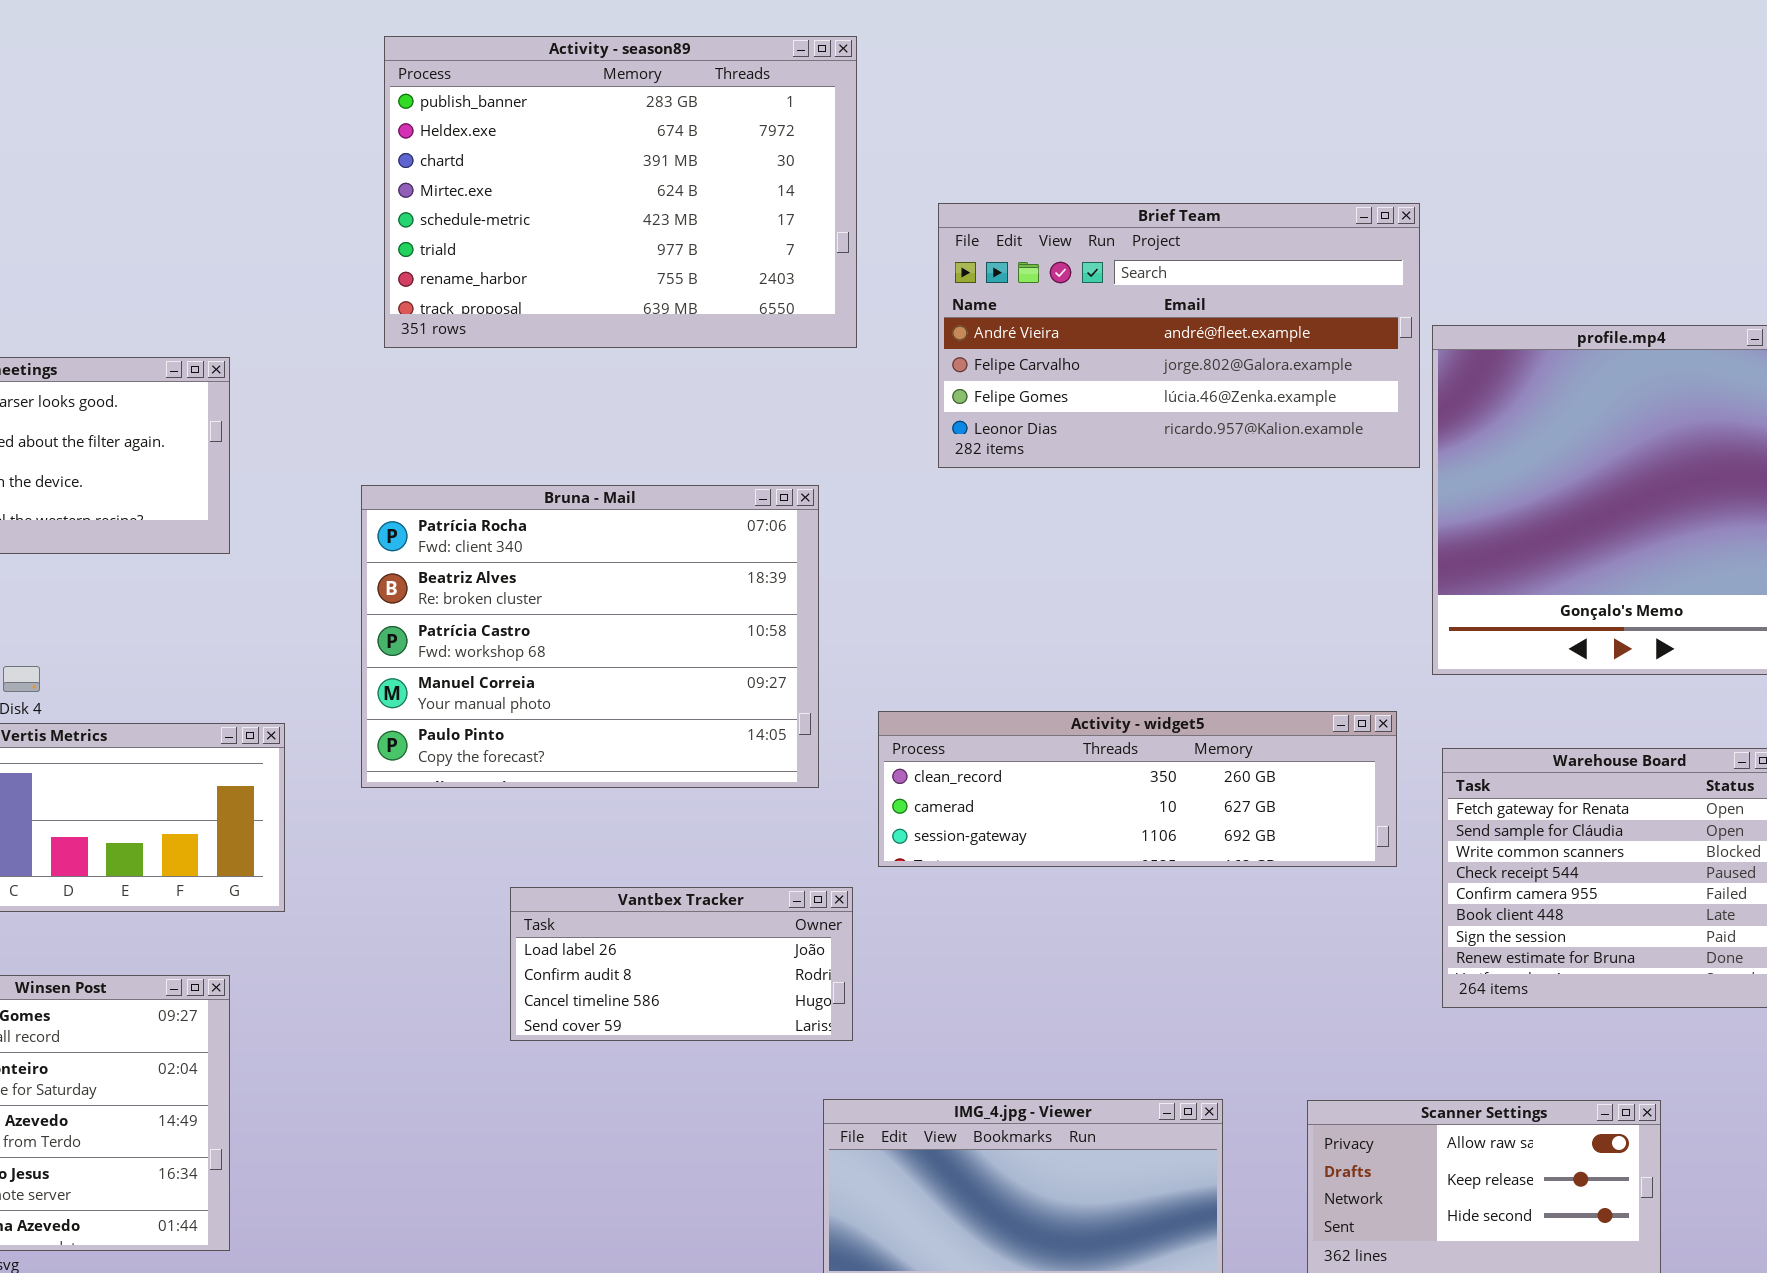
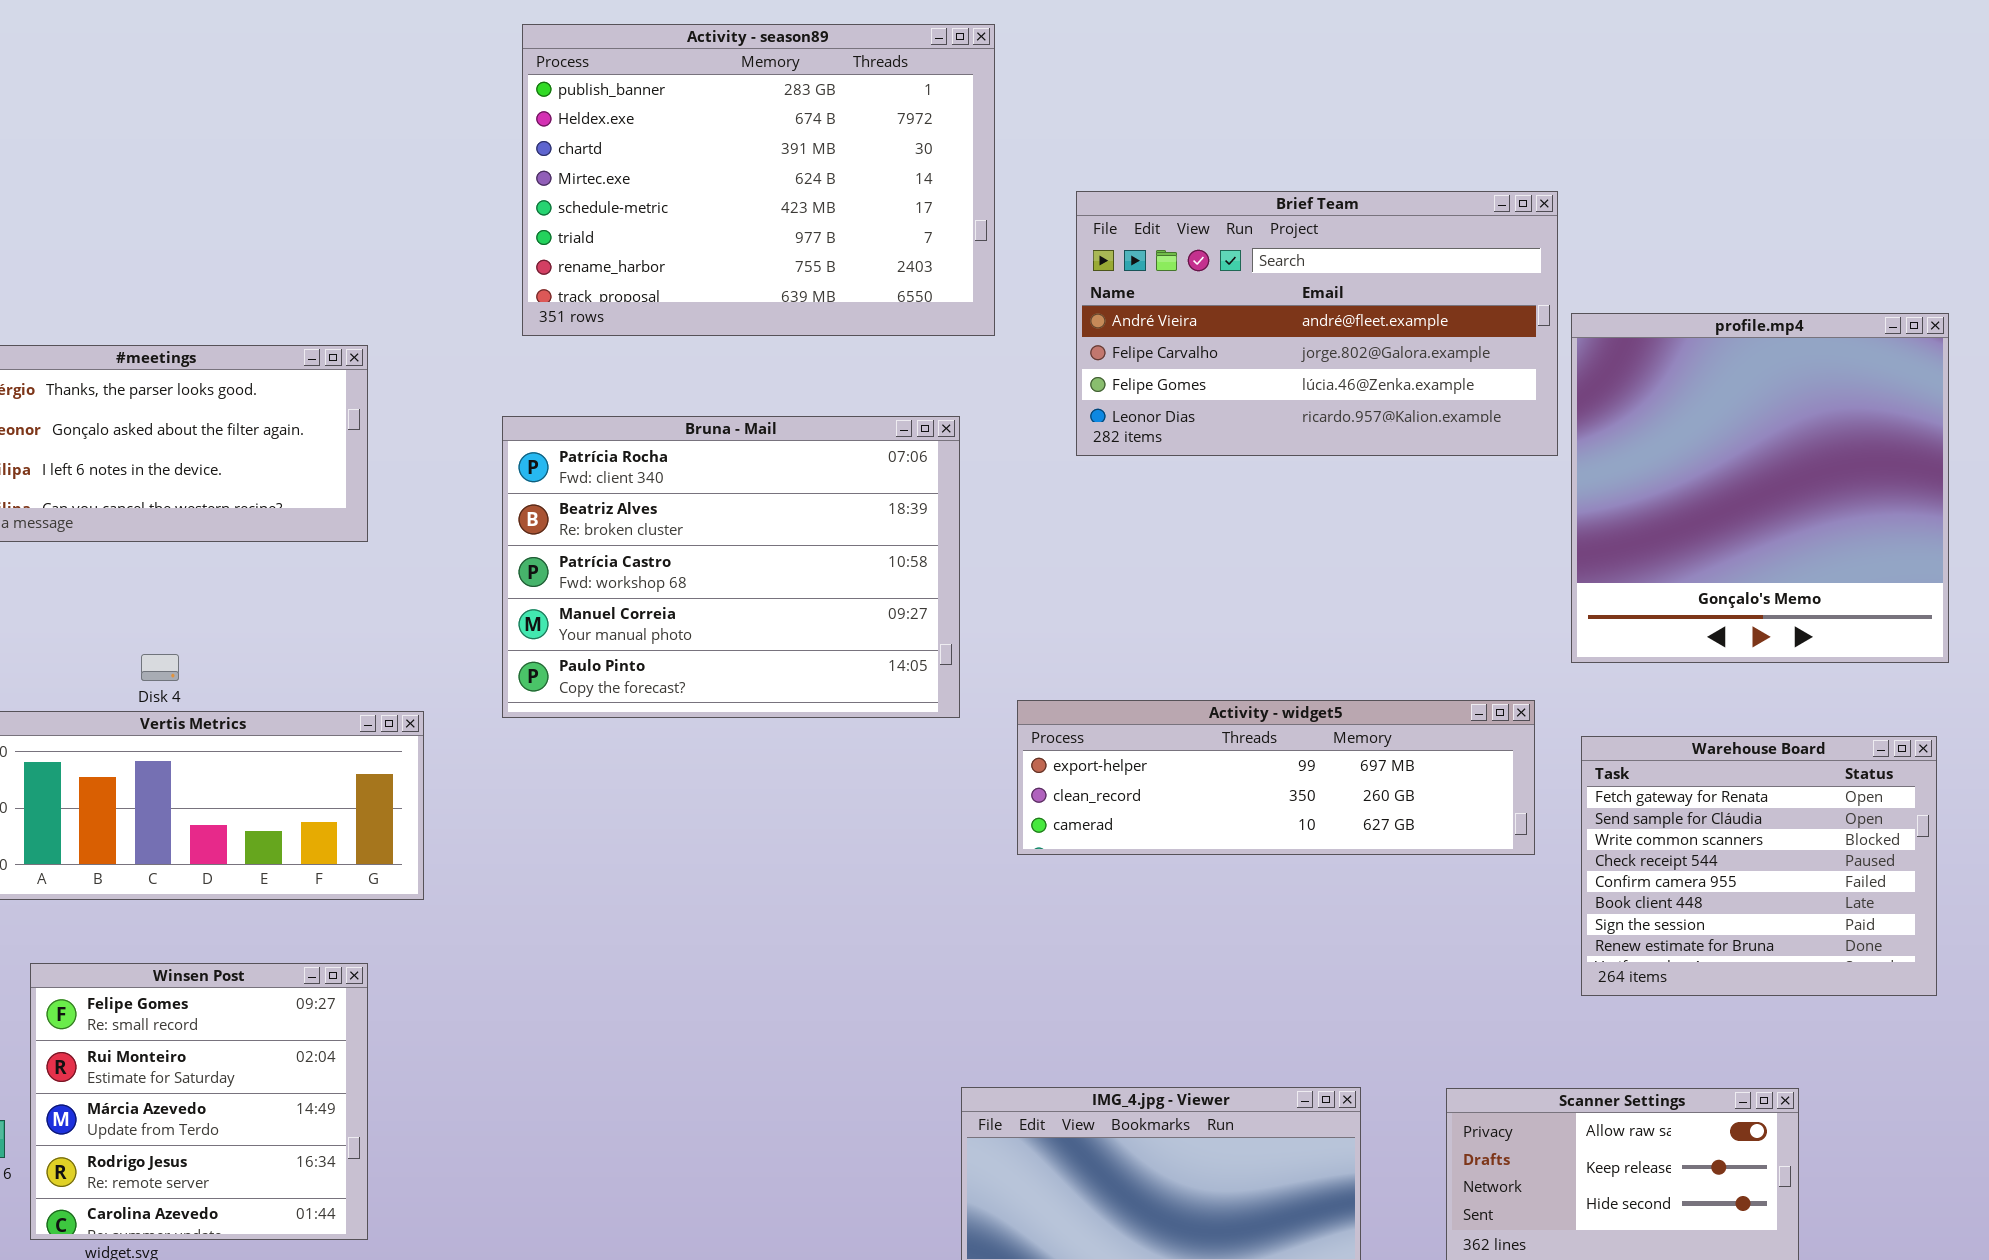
Bruna - Mail: [361,485,819,788] -> [502,416,960,718], moved
Activity - widget5: [878,711,1397,867] -> [1017,700,1535,855], scrolled up 1 row
Vantbex Tracker: [510,887,853,1041] -> none, closed

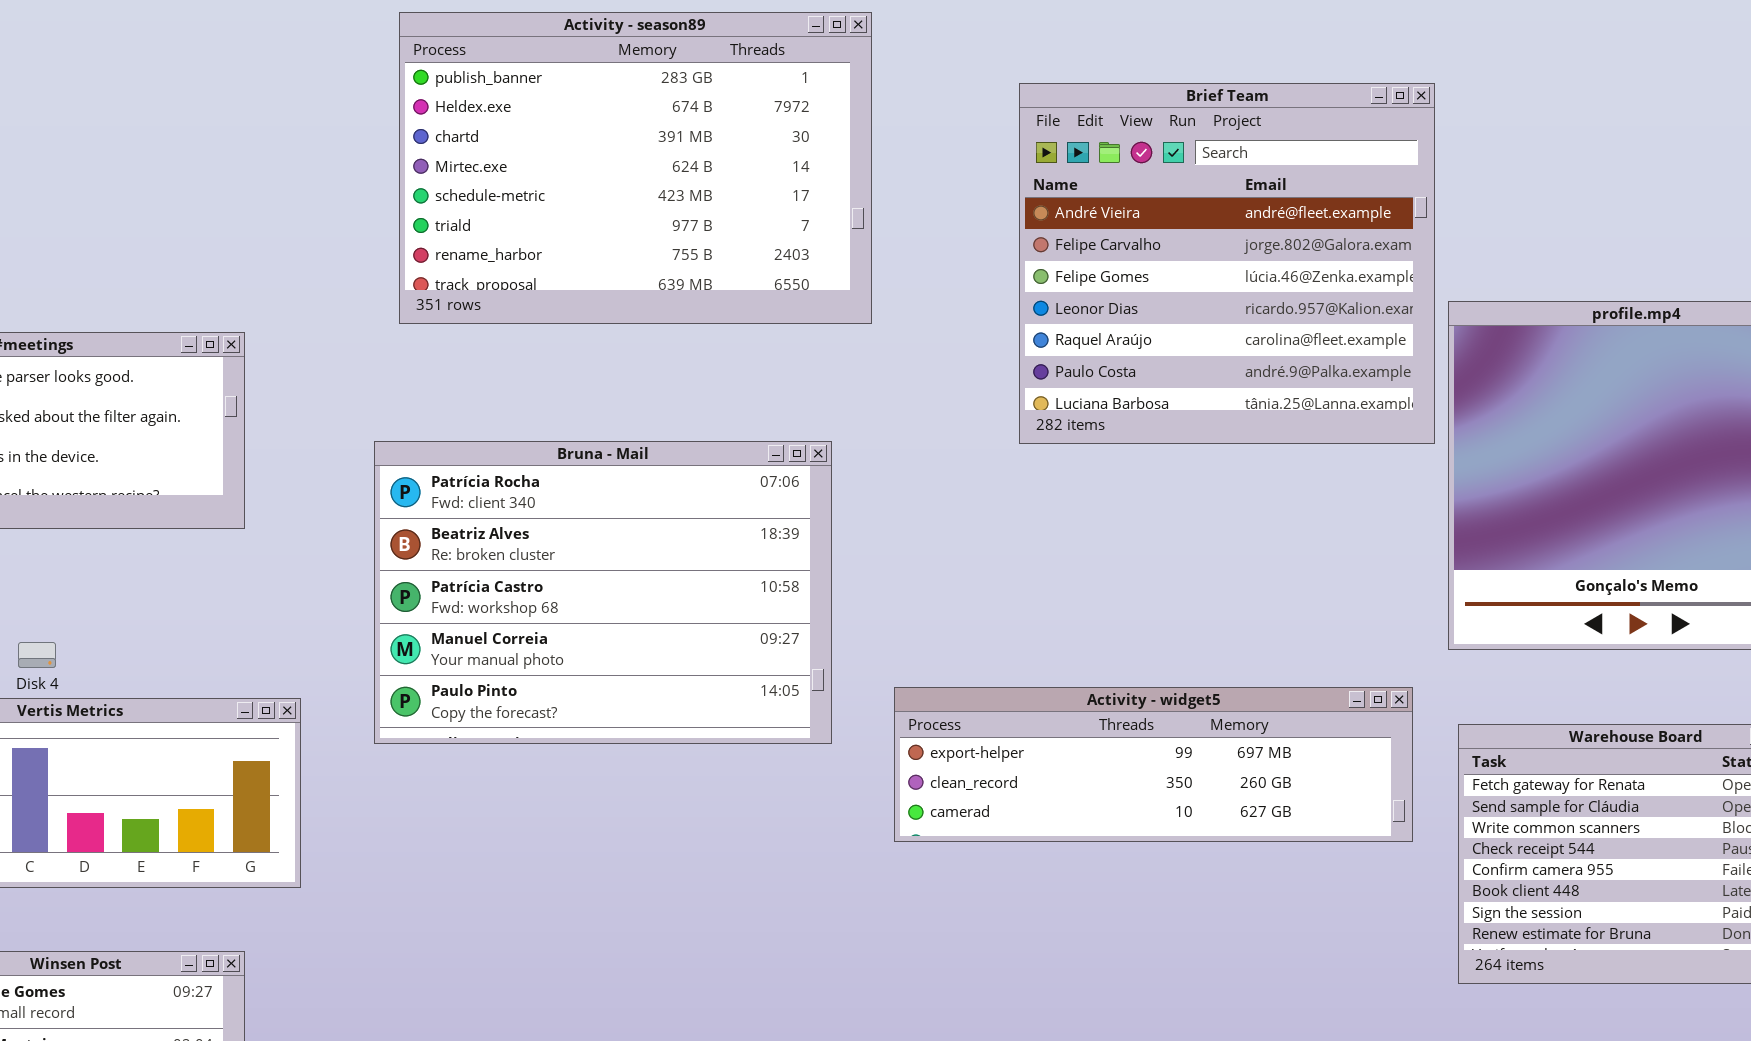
Brief Team: [1076,191,1558,456] -> [1019,83,1435,444], resized
Bruna - Mail: [502,416,960,718] -> [374,441,832,744], moved

